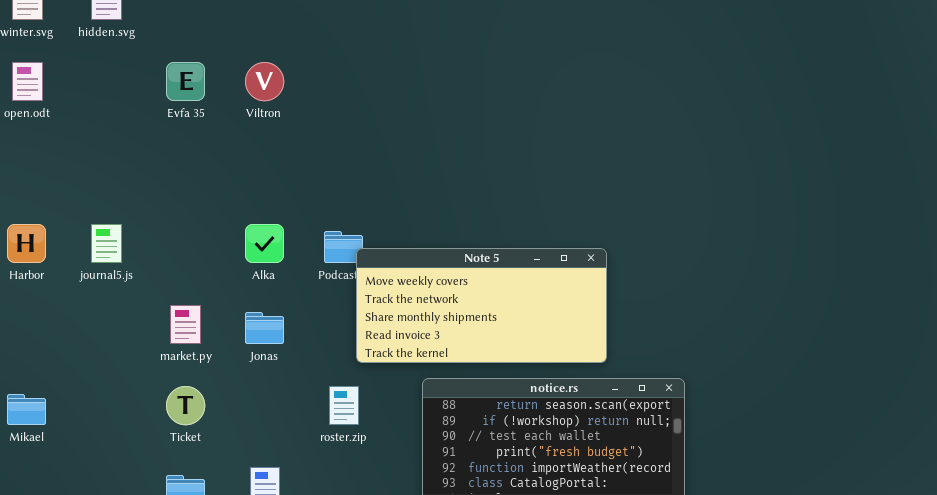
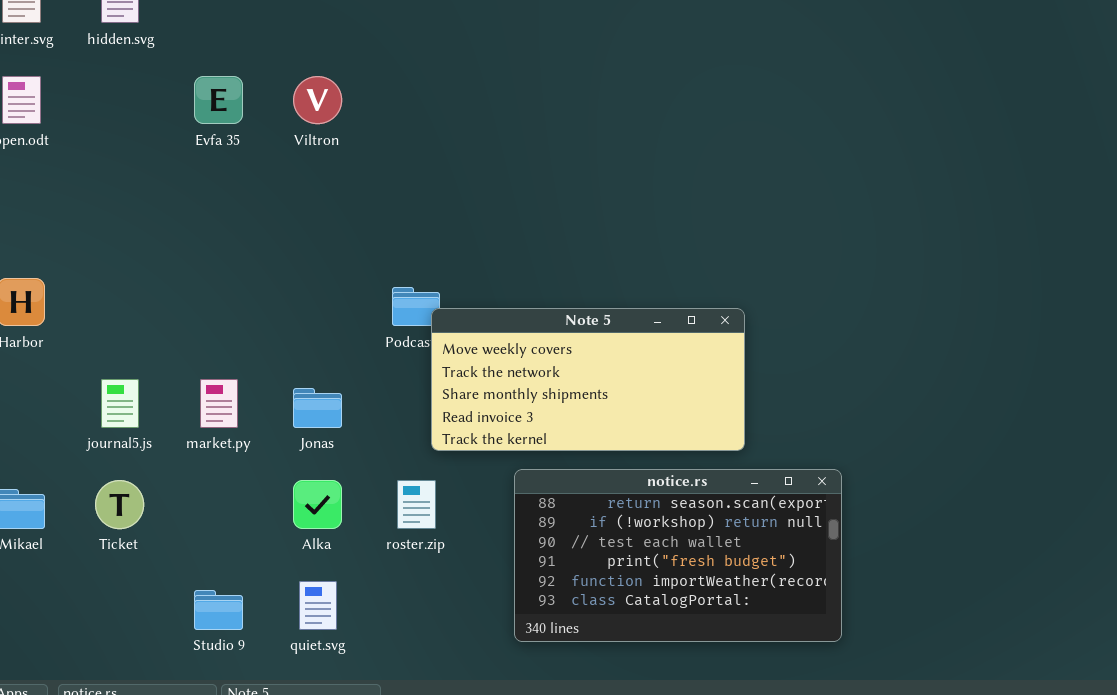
journal5.js: [91,224,122,263] -> [101,379,139,428], moved
Alka: [245,224,284,263] -> [293,480,342,529], moved
Ticket: [166,386,205,425] -> [95,480,144,529], moved

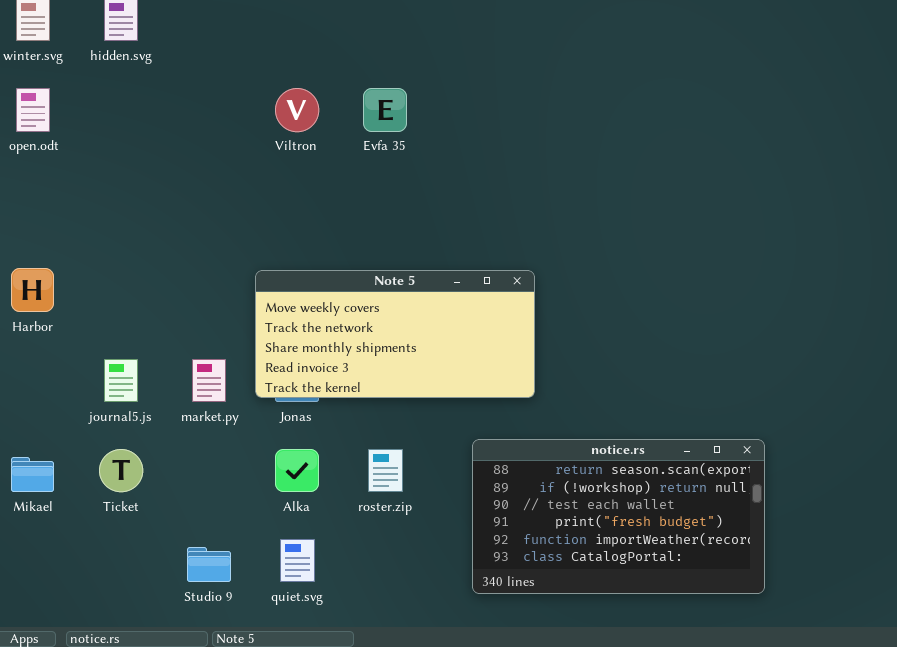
Evfa 35: [194,76,243,124] -> [363,88,407,132], moved
Note 5: [431,308,745,451] -> [255,270,535,398], moved

